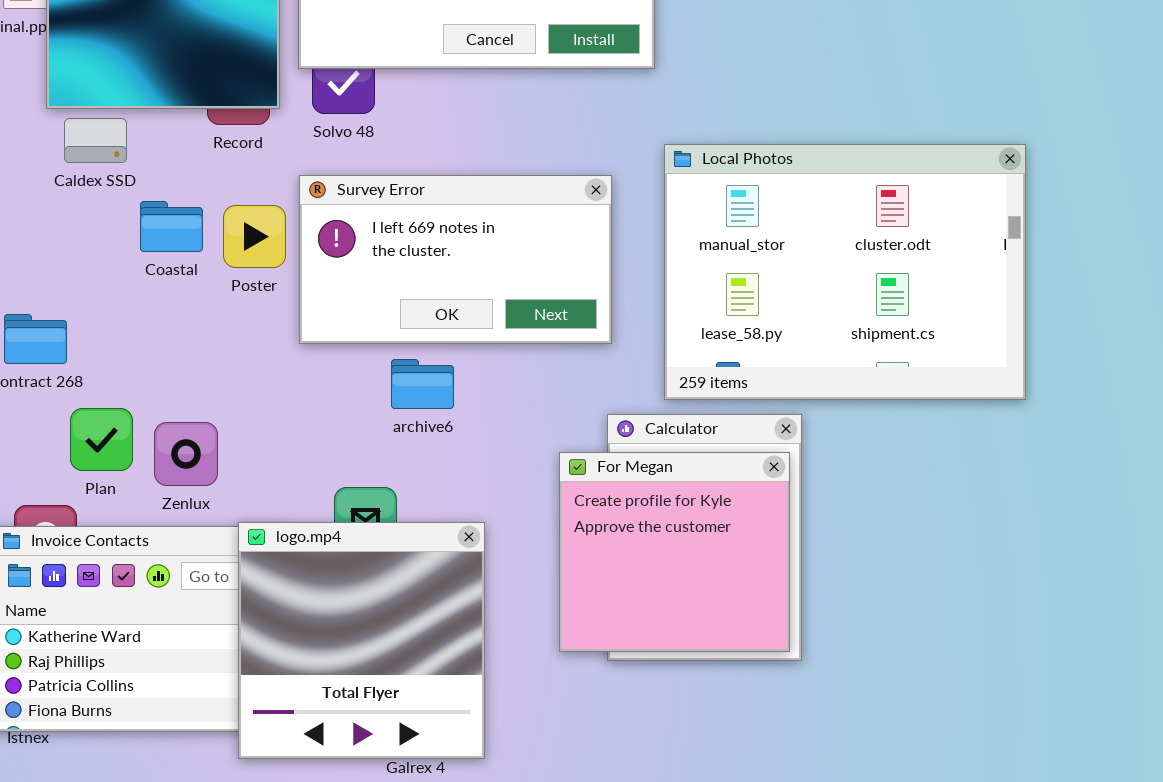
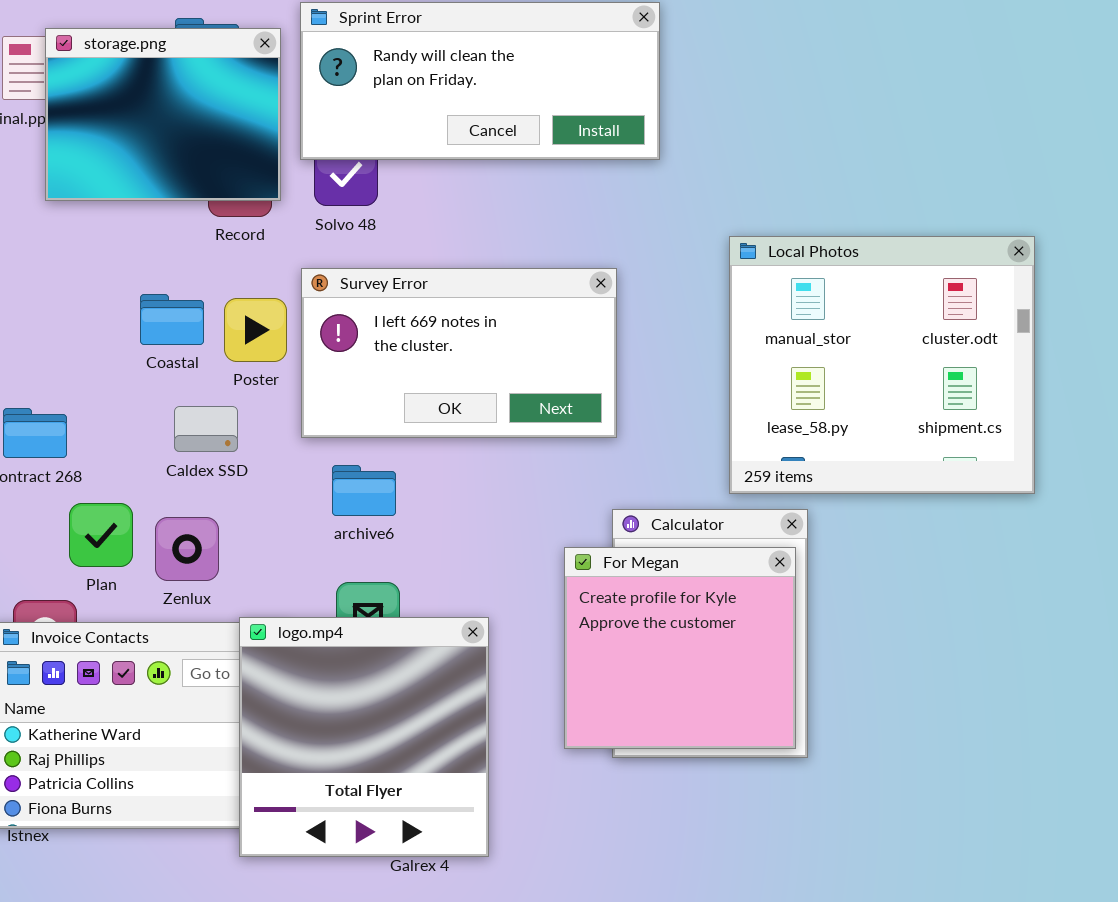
Caldex SSD: [64,118,127,163] -> [174,406,238,452], moved
Local Photos: [664,144,1026,400] -> [729,236,1035,494], resized
archive6: [391,359,454,409] -> [332,465,396,516], moved

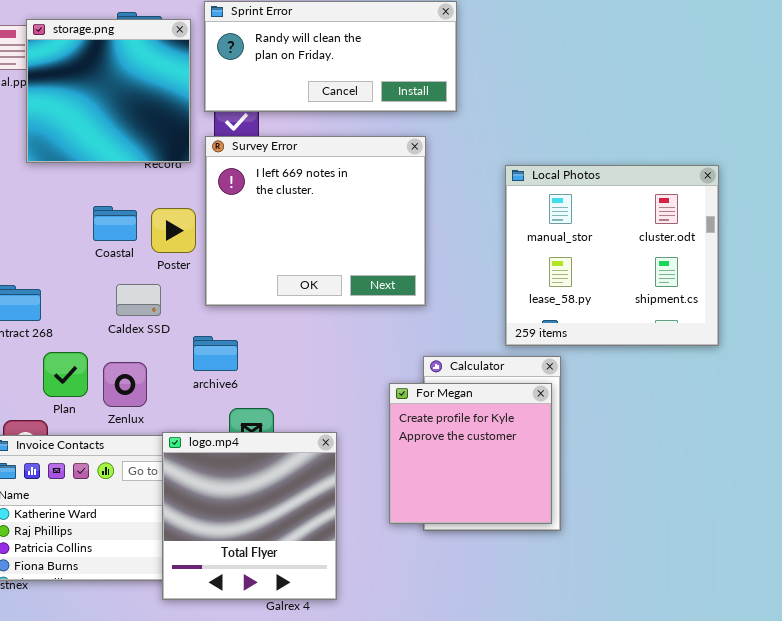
storage.png: [45,28,281,201] -> [26,19,191,163], resized
Survey Error: [301,268,617,438] -> [205,136,426,306], resized
archive6: [332,465,396,516] -> [193,336,238,371], moved

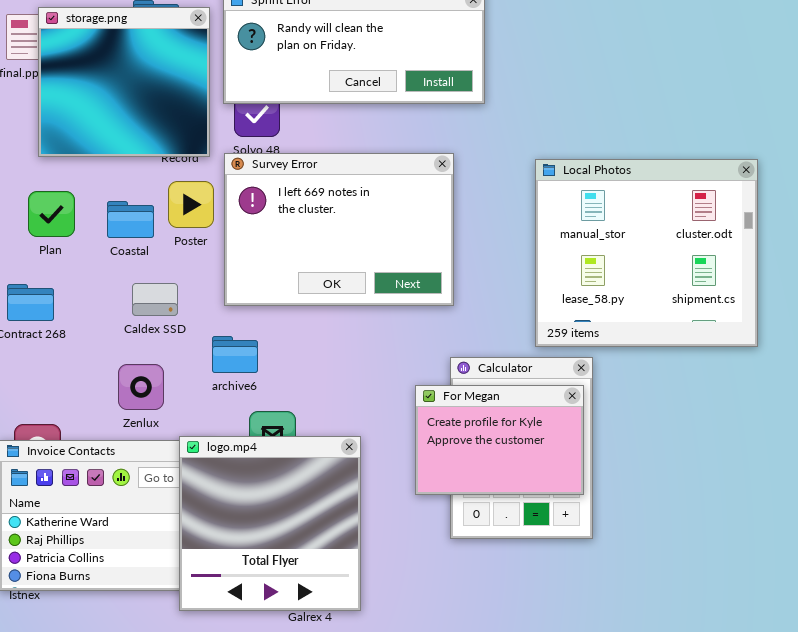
Survey Error: [205,136,426,306] -> [224,153,454,306], resized
Poster: [151,208,196,253] -> [168,181,214,228], moved
Plan: [43,352,88,397] -> [28,191,75,237], moved
For Megan: [389,383,552,524] -> [415,385,584,495], resized

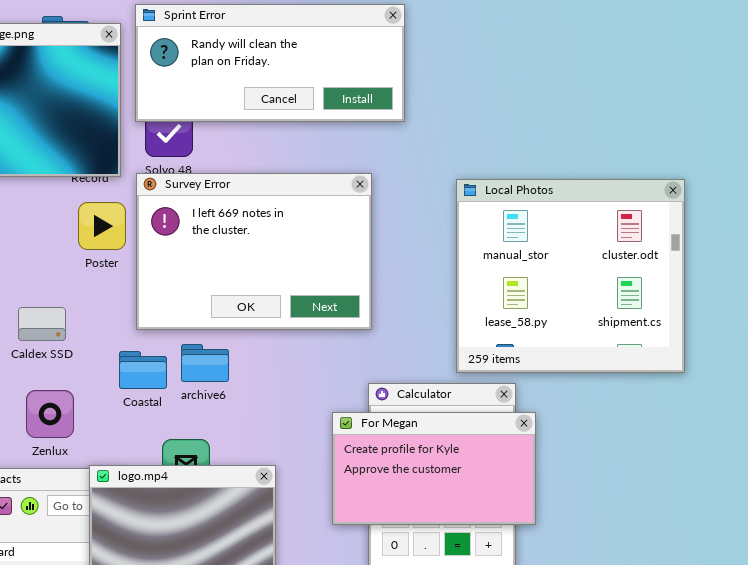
Coastal: [107,201,154,238] -> [119,351,167,389], moved
Caldex SSD: [132,283,178,316] -> [18,307,66,341], moved
archive6: [212,336,258,373] -> [181,344,229,382], moved
For Megan: [415,385,584,495] -> [332,412,536,525], resized

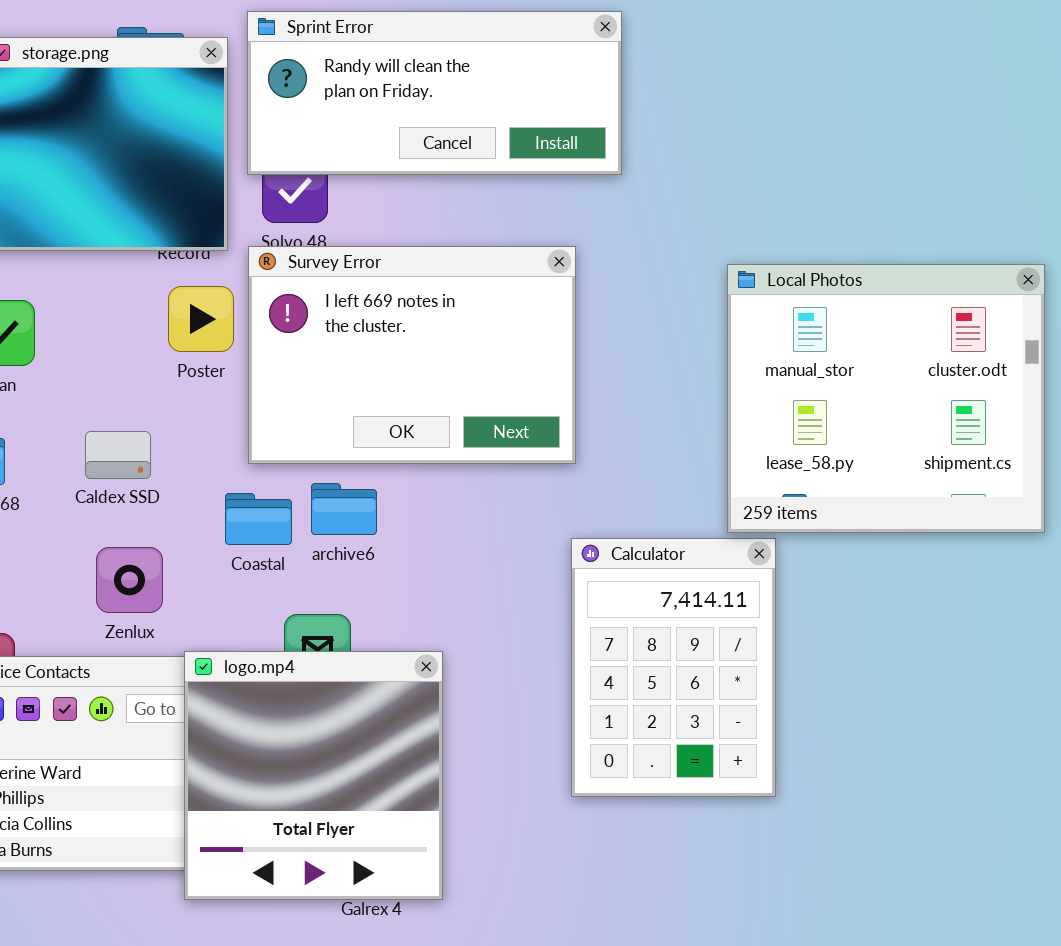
Local Photos: [456,179,685,373] -> [727,264,1045,533], moved
For Megan: [332,412,536,525] -> none, closed

